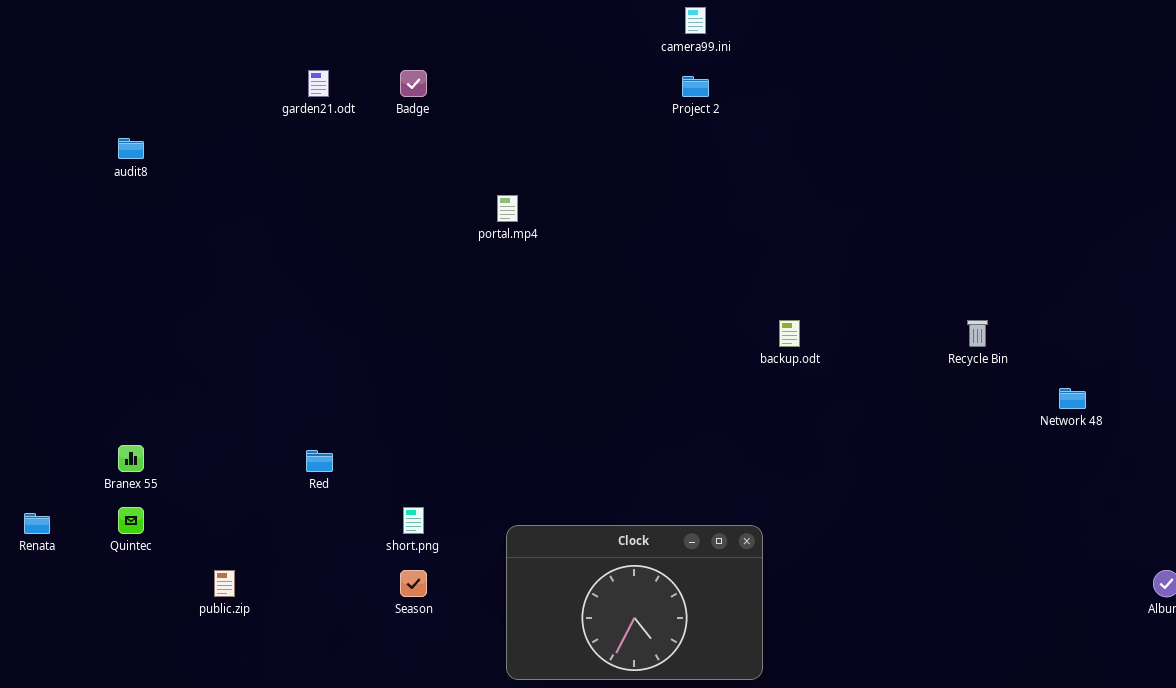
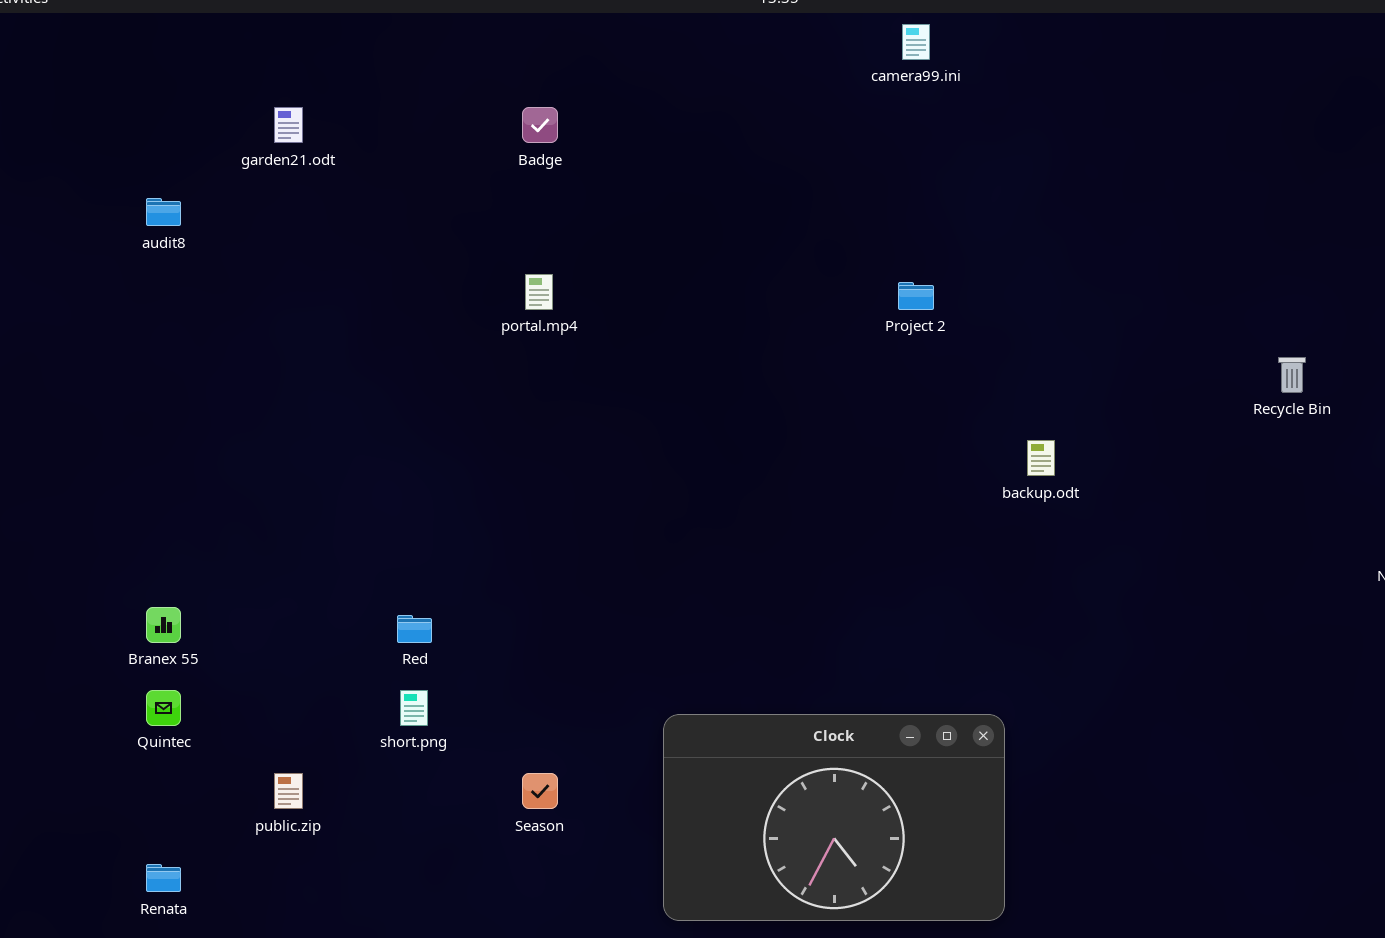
garden21.odt: [308,70,329,97] -> [274,107,303,143], moved
Project 2: [682,76,709,97] -> [898,282,934,310], moved
portal.mp4: [497,195,518,222] -> [525,274,553,310], moved
Recycle Bin: [967,320,988,347] -> [1278,357,1306,393], moved
short.png: [403,507,424,534] -> [400,690,428,726], moved
Renata: [24,513,50,534] -> [146,864,181,892], moved

